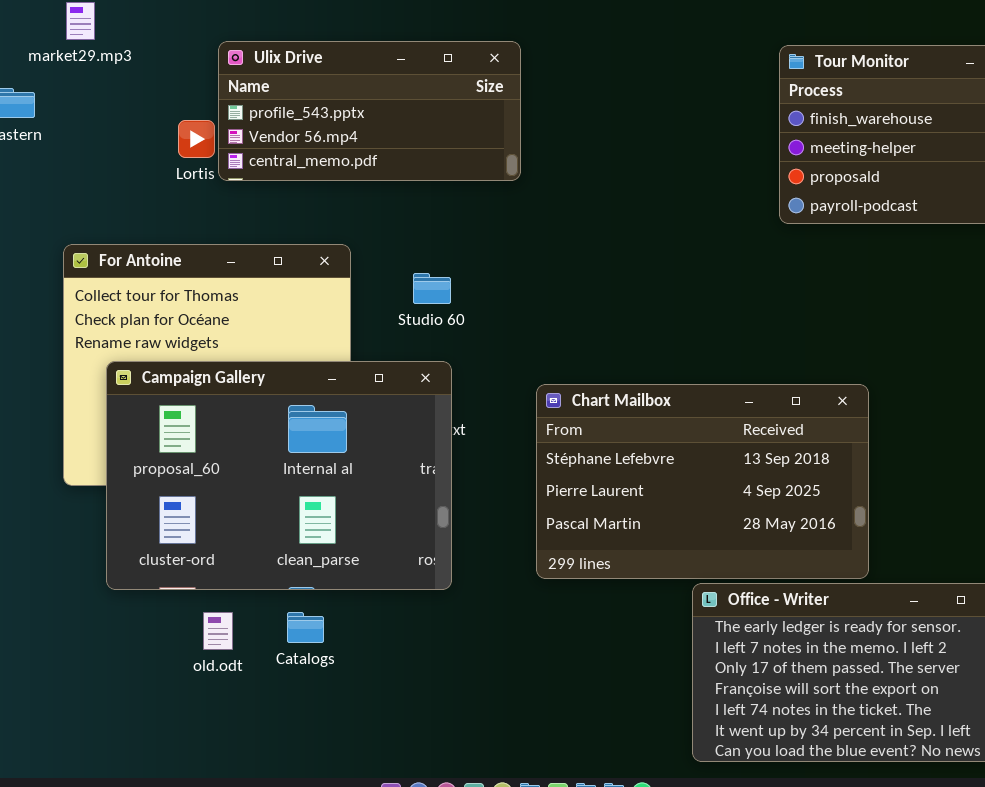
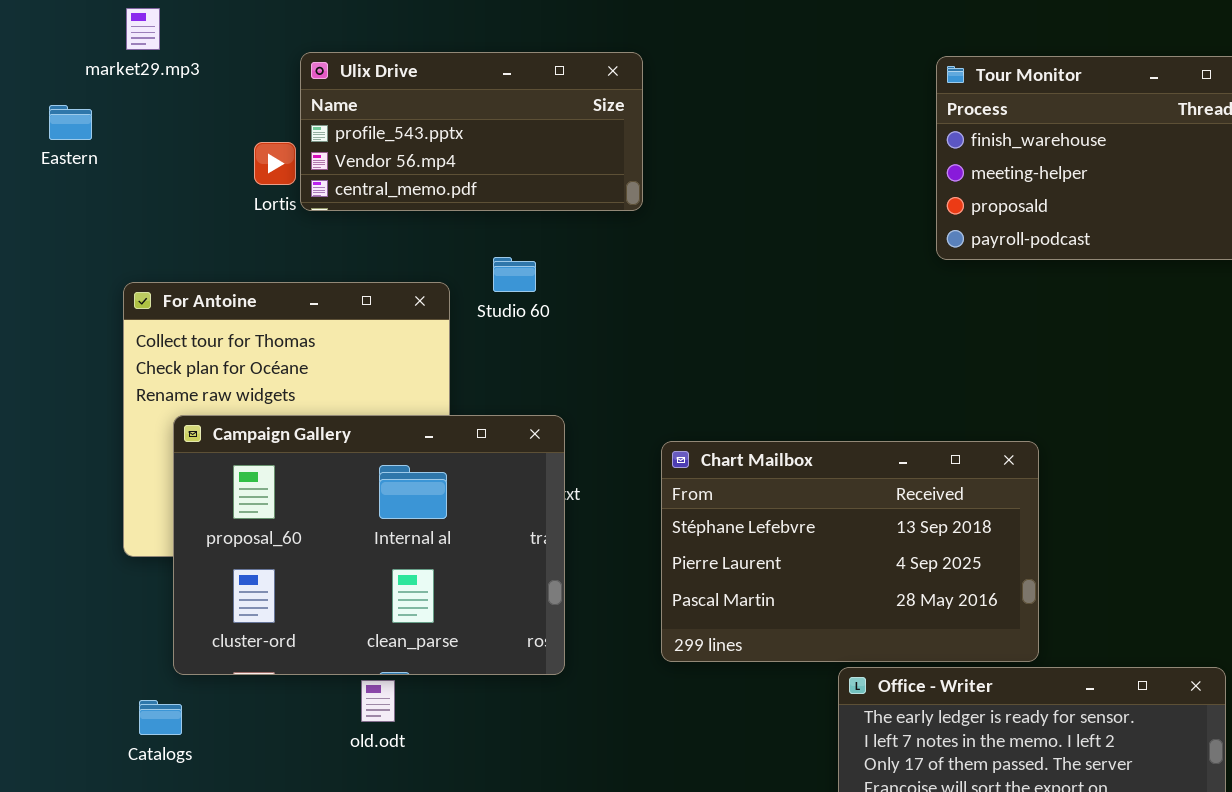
Studio 60: [413,273,451,304] -> [493,257,536,292], moved
old.odt: [203,612,233,650] -> [361,680,395,722], moved
Catalogs: [287,612,324,643] -> [139,700,182,735], moved

